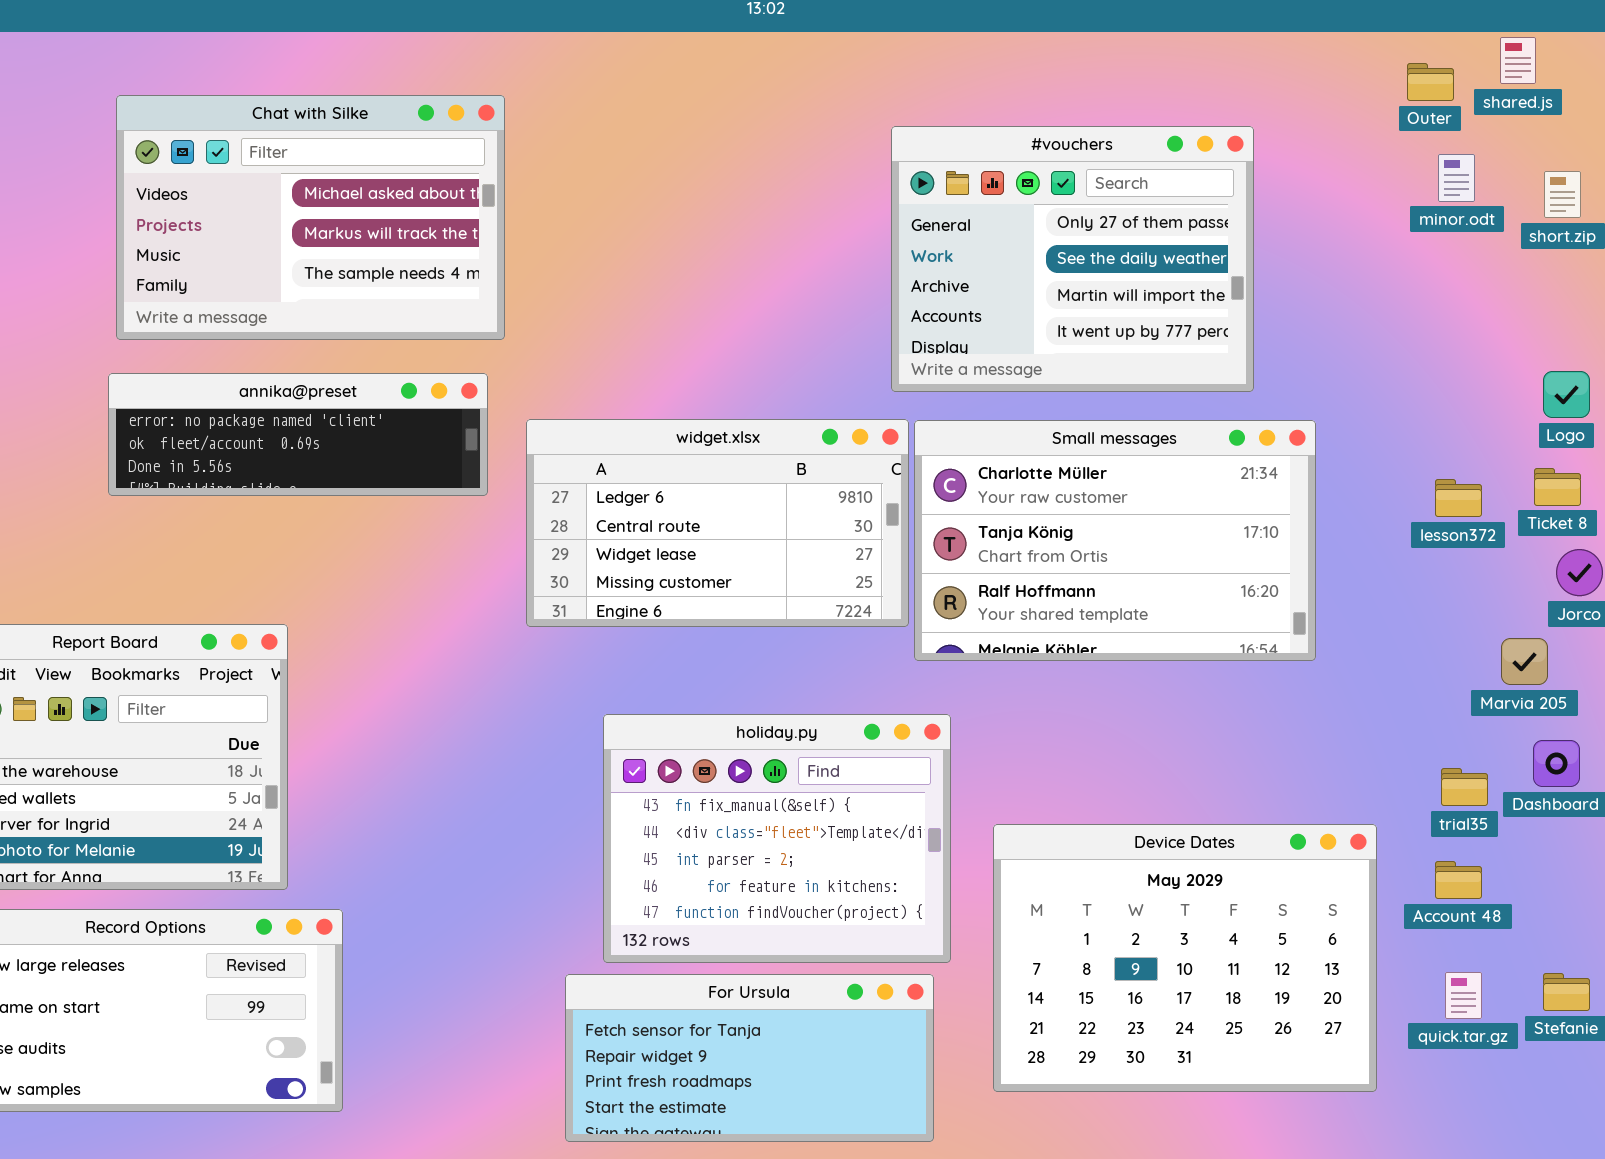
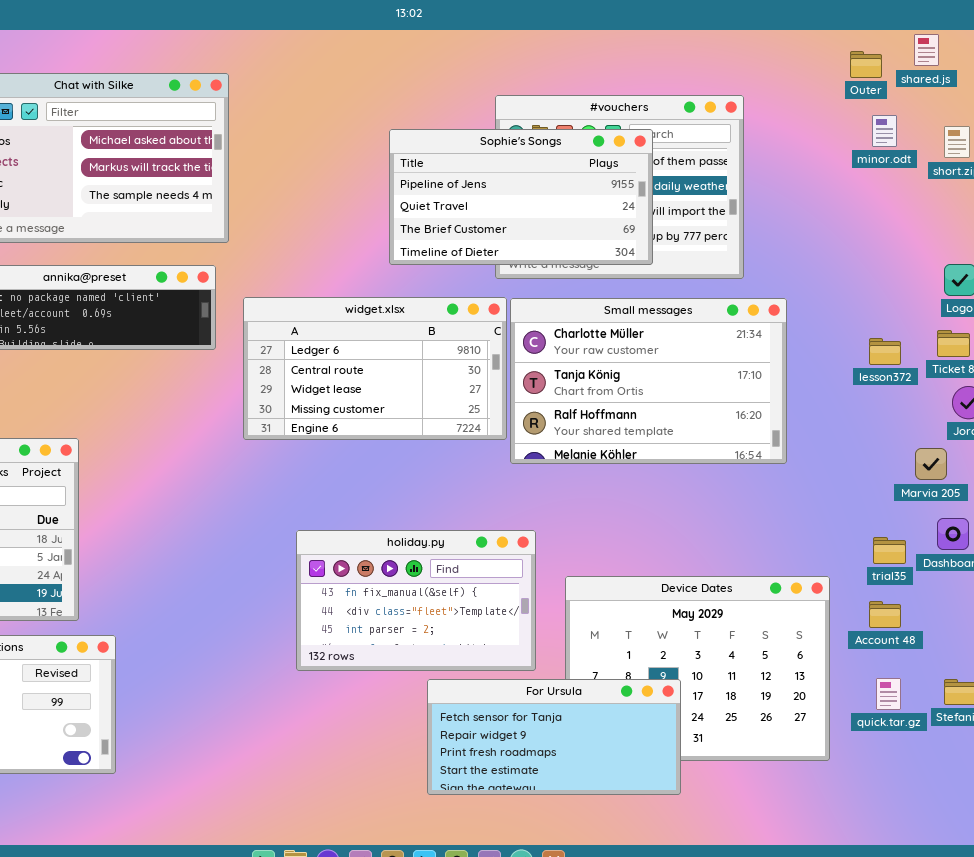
Sophie's Songs: none -> [389,129,653,265], opened
holiday.py: [603,714,951,963] -> [296,530,536,671], resized
For Ursula: [565,974,934,1142] -> [427,679,681,795], moved

